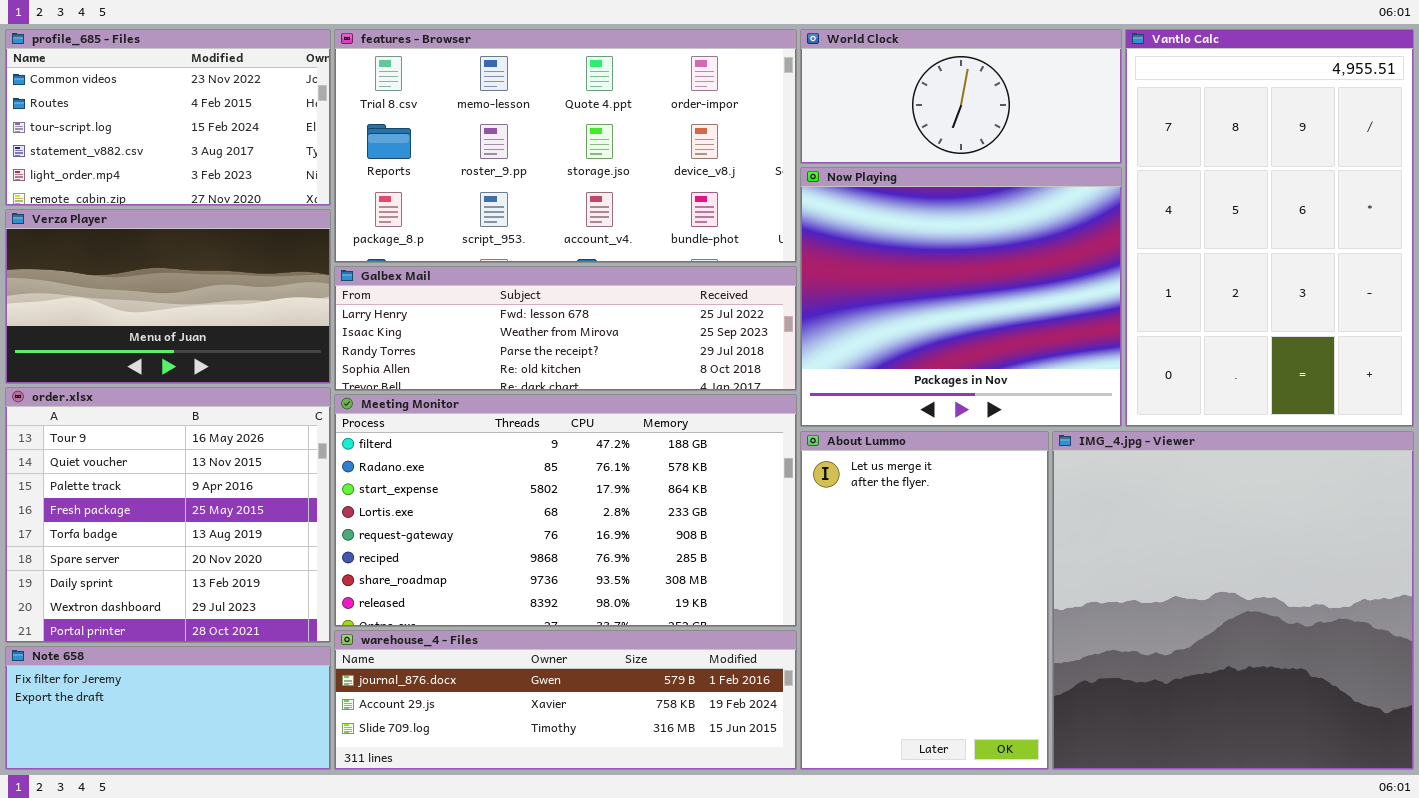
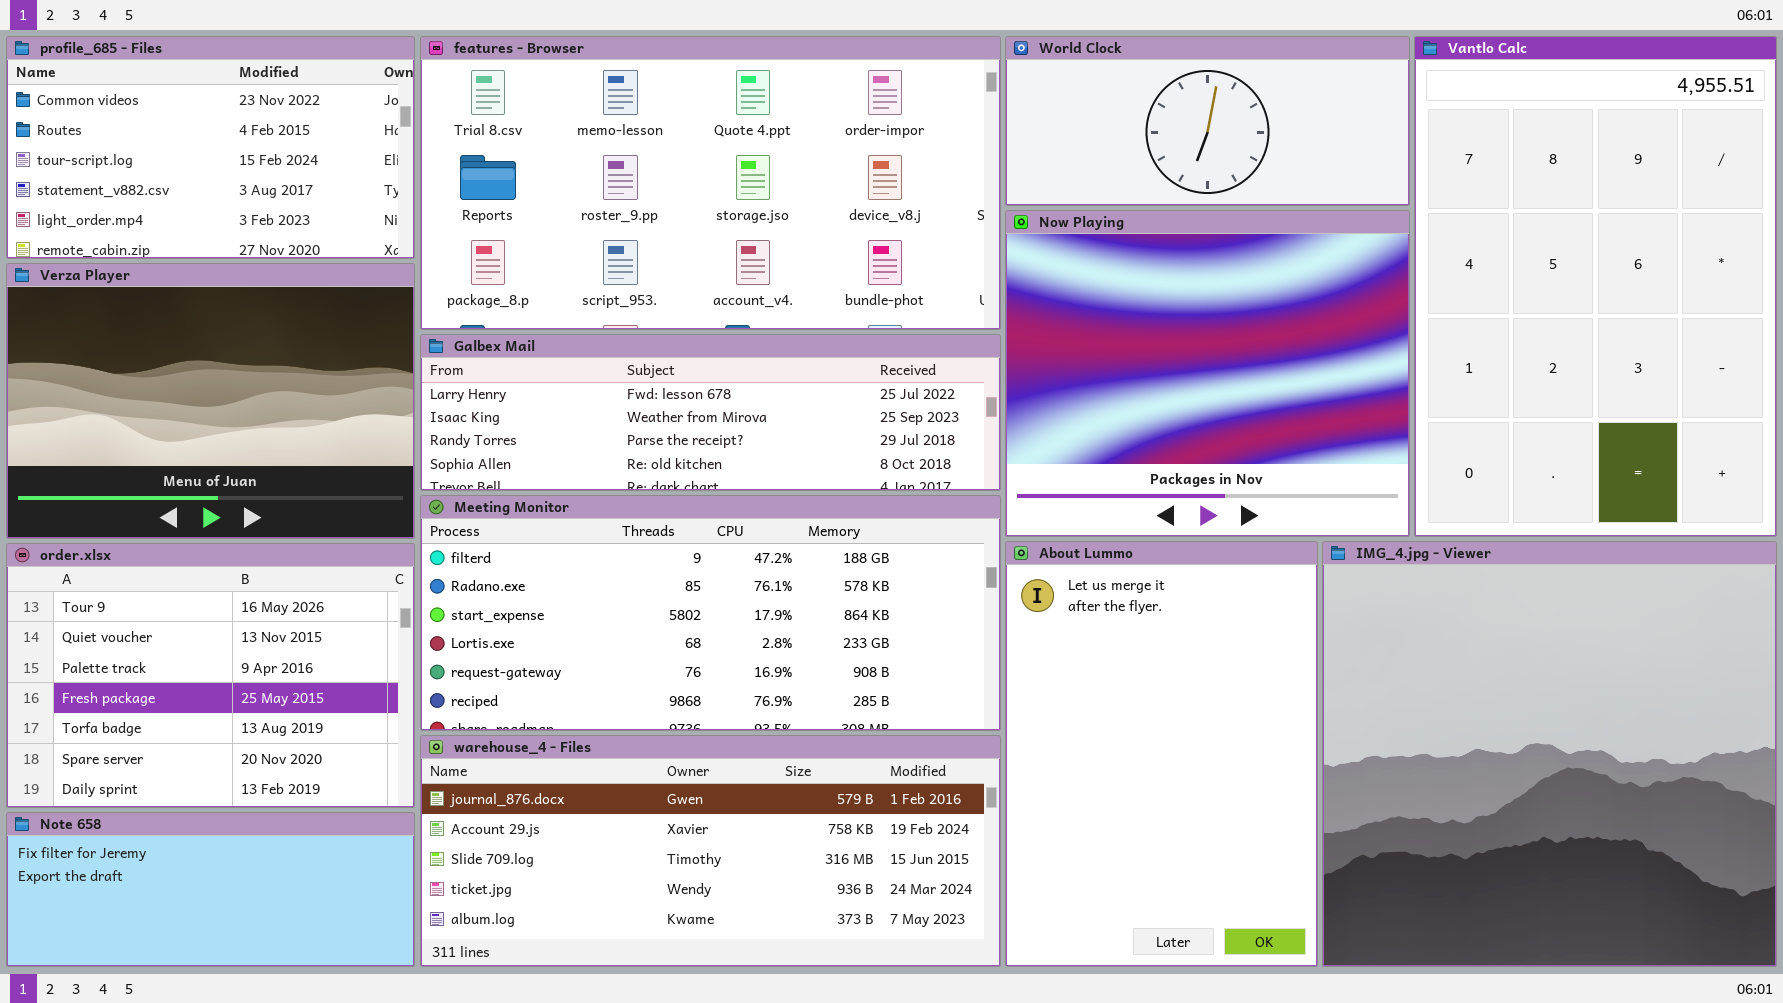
Verza Player: [5,209,331,384] -> [6,263,415,539], resized
order.xlsx: [5,387,331,643] -> [6,543,415,808], resized
Meeting Monitor: [334,394,797,627] -> [420,495,1001,731], resized
warehouse_4 - Files: [334,630,797,770] -> [420,735,1001,967], resized

